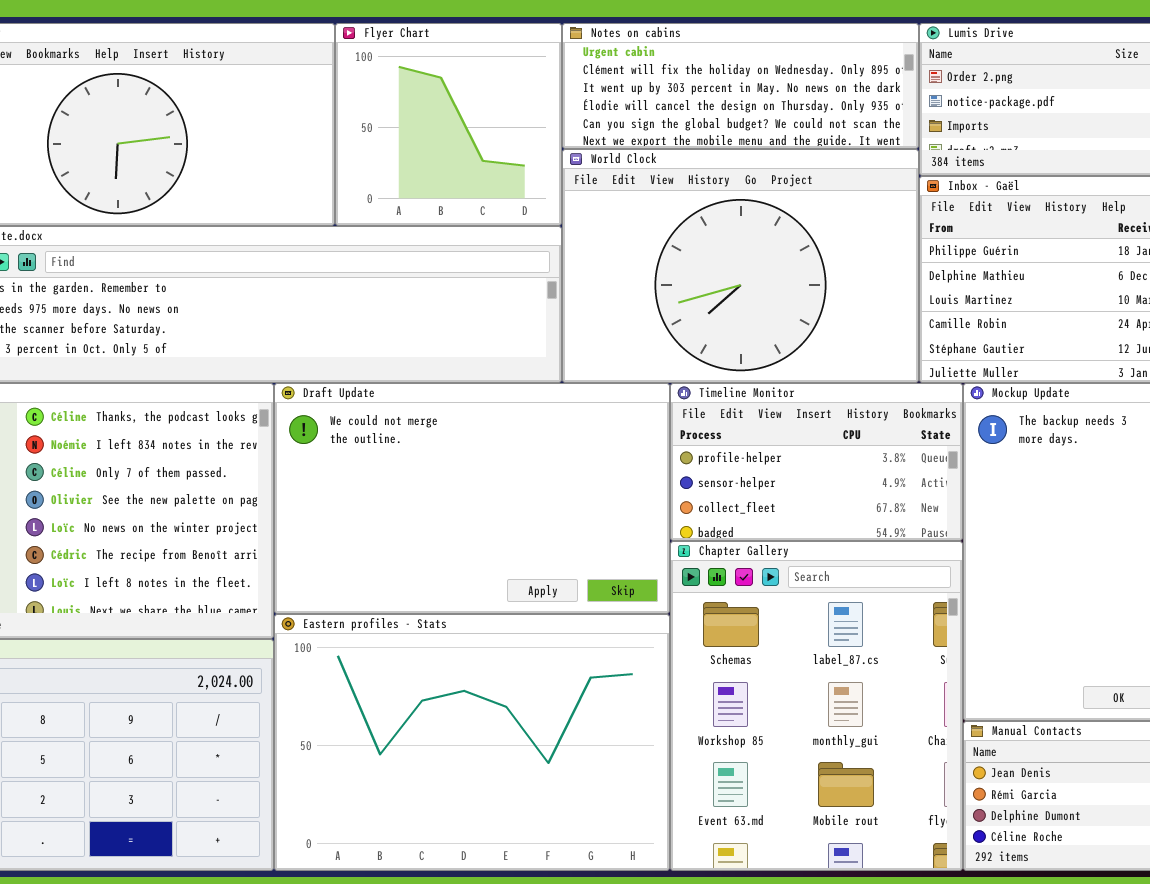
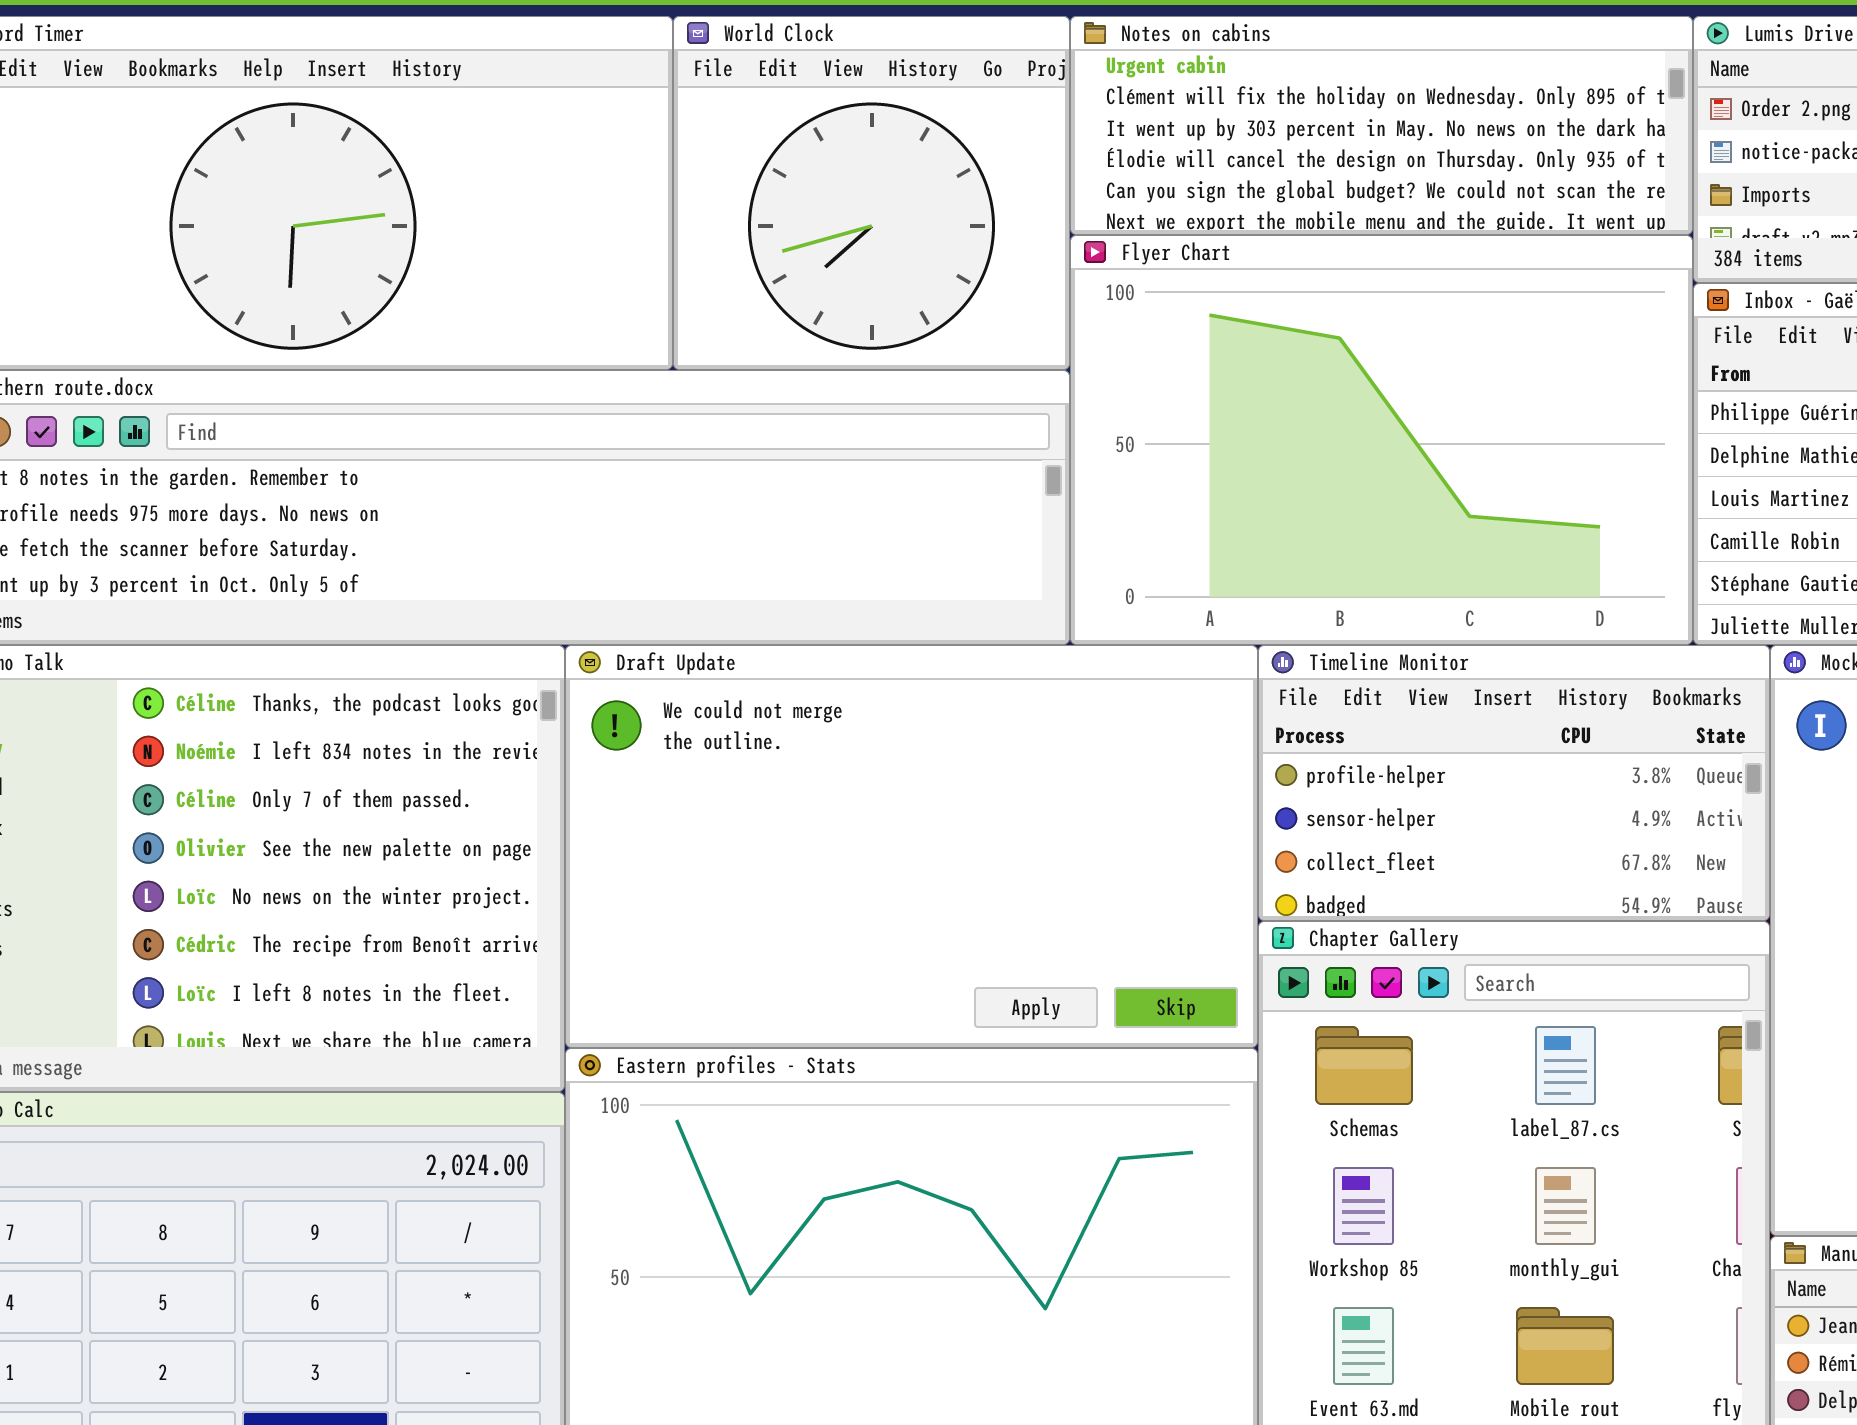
Flyer Chart: [335,23,562,226] -> [1070,235,1693,645], moved, resized
World Clock: [562,149,919,383] -> [673,16,1070,370], moved, resized

